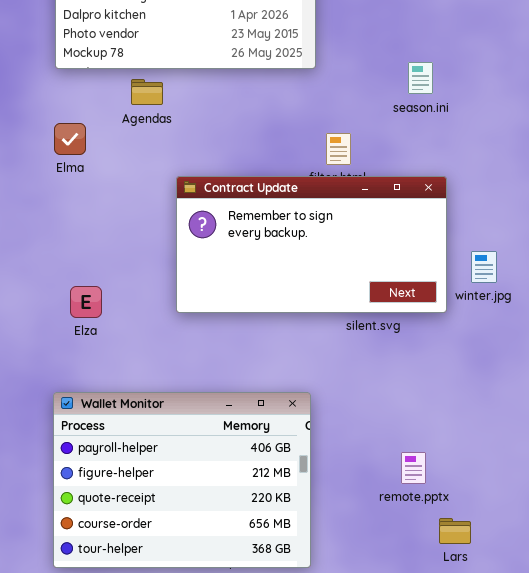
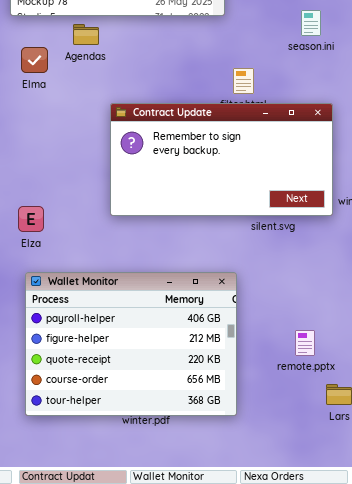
Elma: [54,123,86,155] -> [21,47,48,73], moved
Elza: [70,286,102,318] -> [18,206,44,232], moved
Wallet Monitor: [53,392,311,568] -> [25,272,237,416], moved

